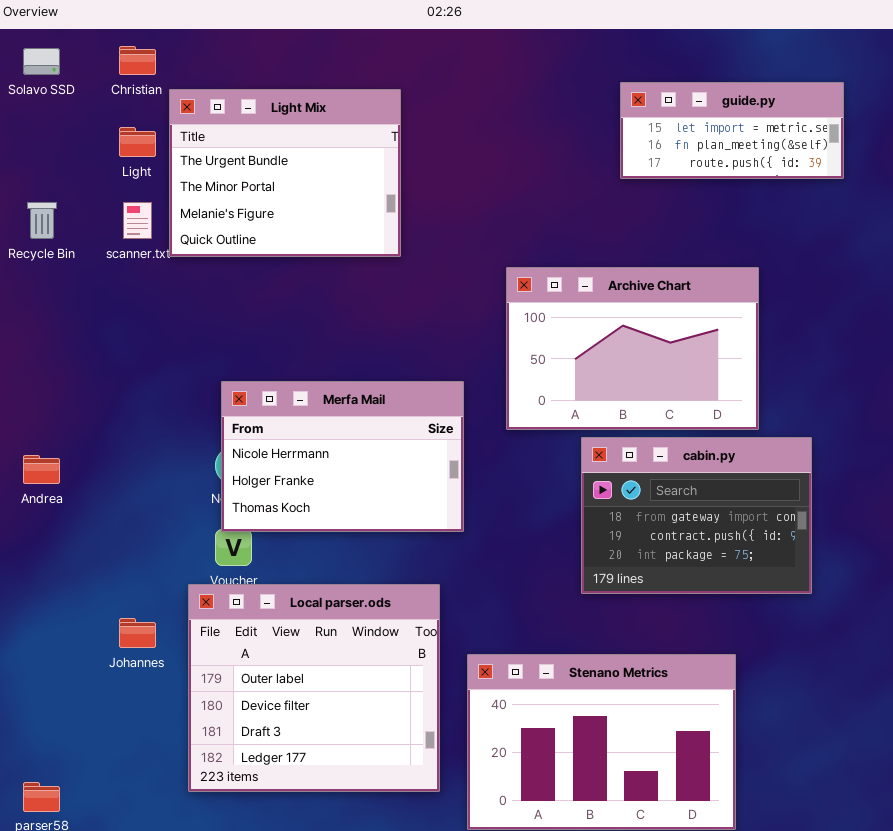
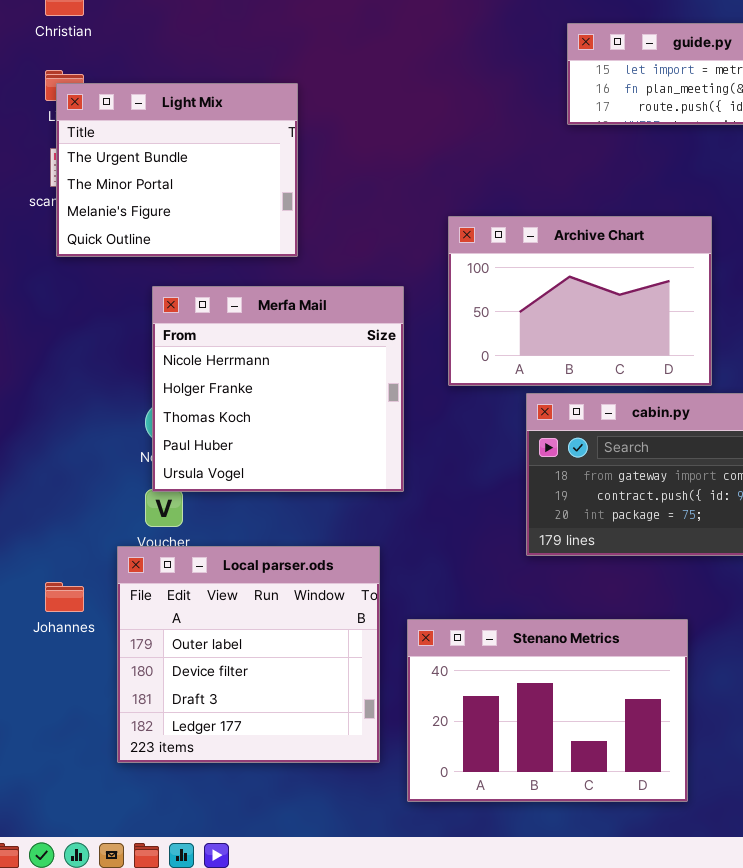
Light Mix: [169,89,401,257] -> [56,83,298,257], moved
Merfa Mail: [221,381,464,532] -> [152,286,404,492], resized

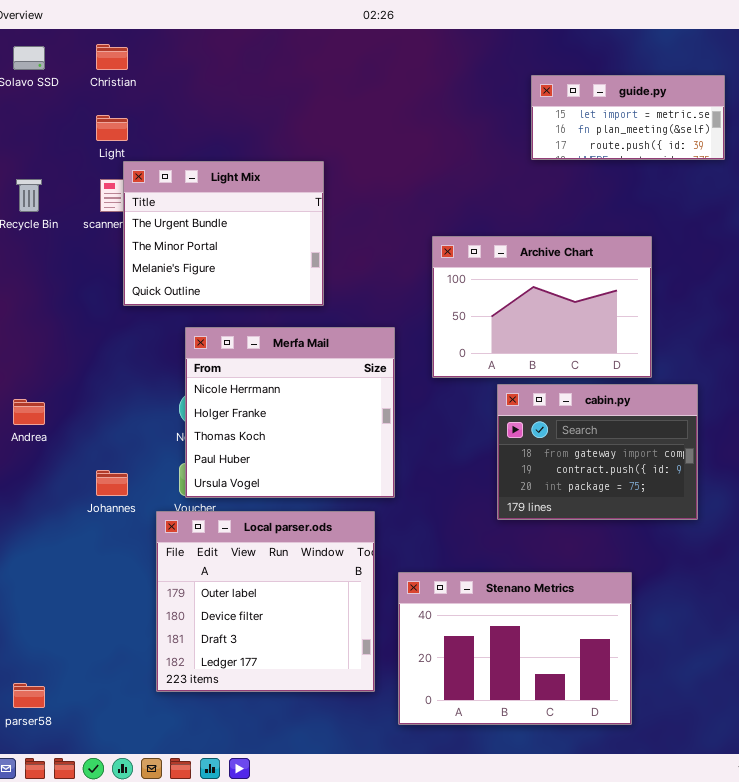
Light Mix: [56,83,298,257] -> [123,161,324,306], moved
Merfa Mail: [152,286,404,492] -> [185,327,395,498], moved
Johannes: [45,582,84,612] -> [96,470,128,496], moved

